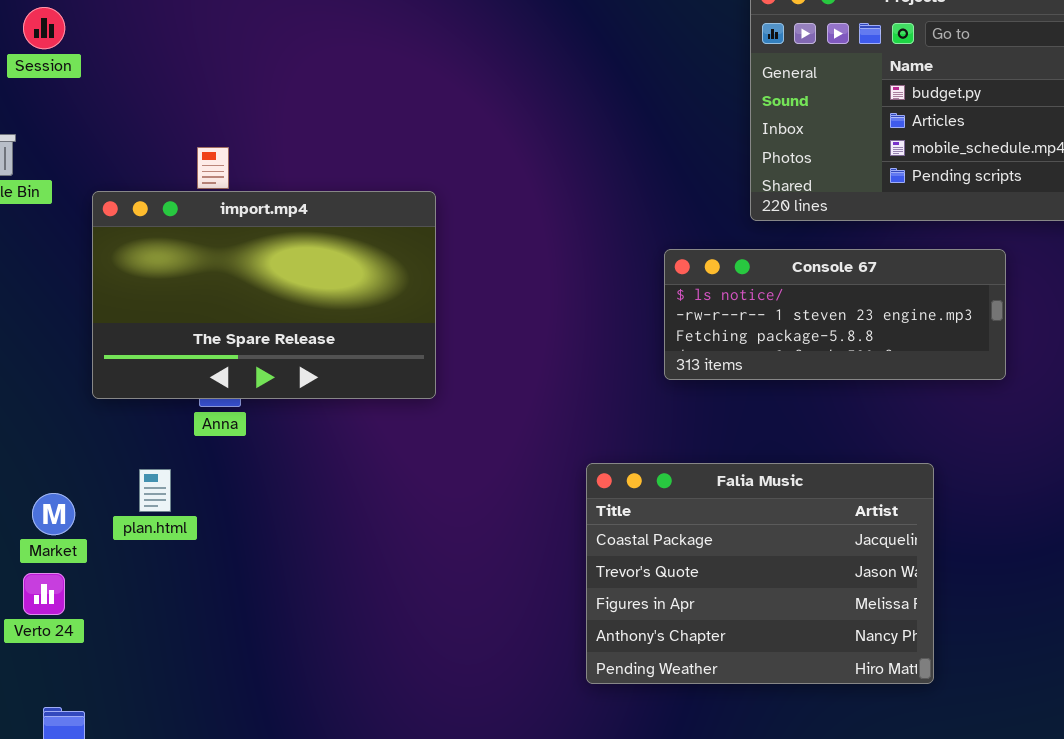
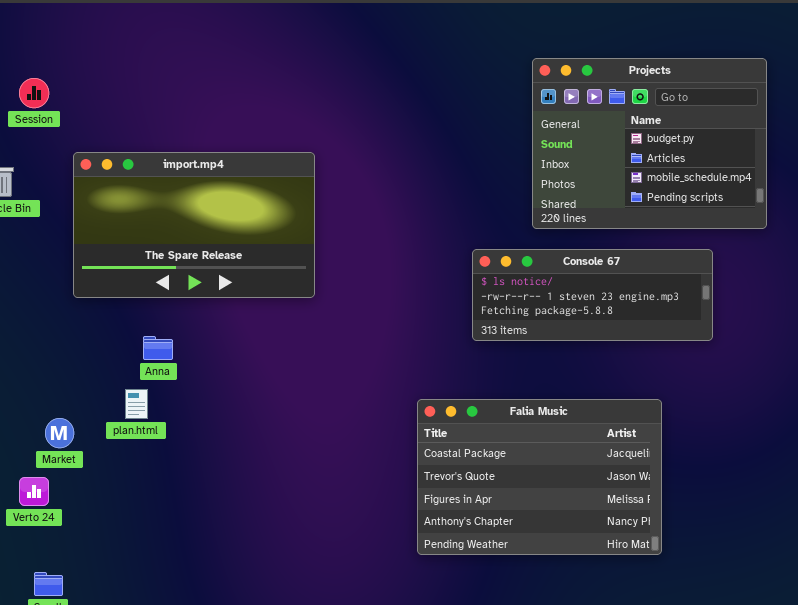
import.mp4: [92,191,436,399] -> [73,152,315,298], moved
plan.html: [139,469,171,512] -> [125,389,148,419], moved
Market: [32,493,75,535] -> [45,418,74,448], moved

